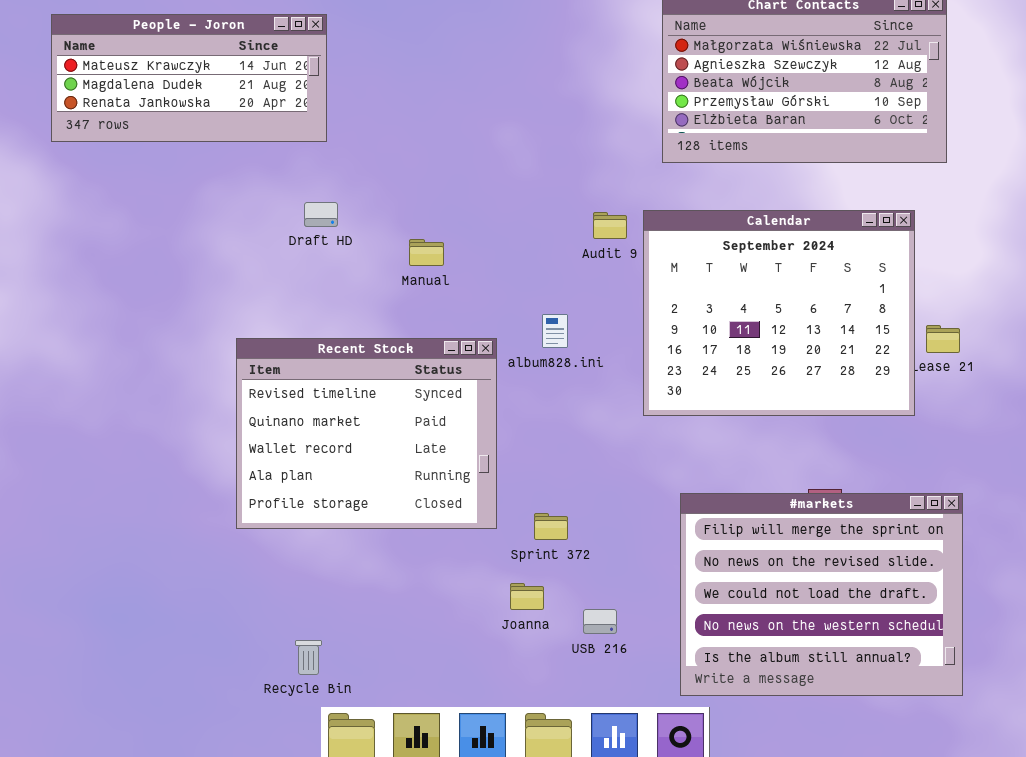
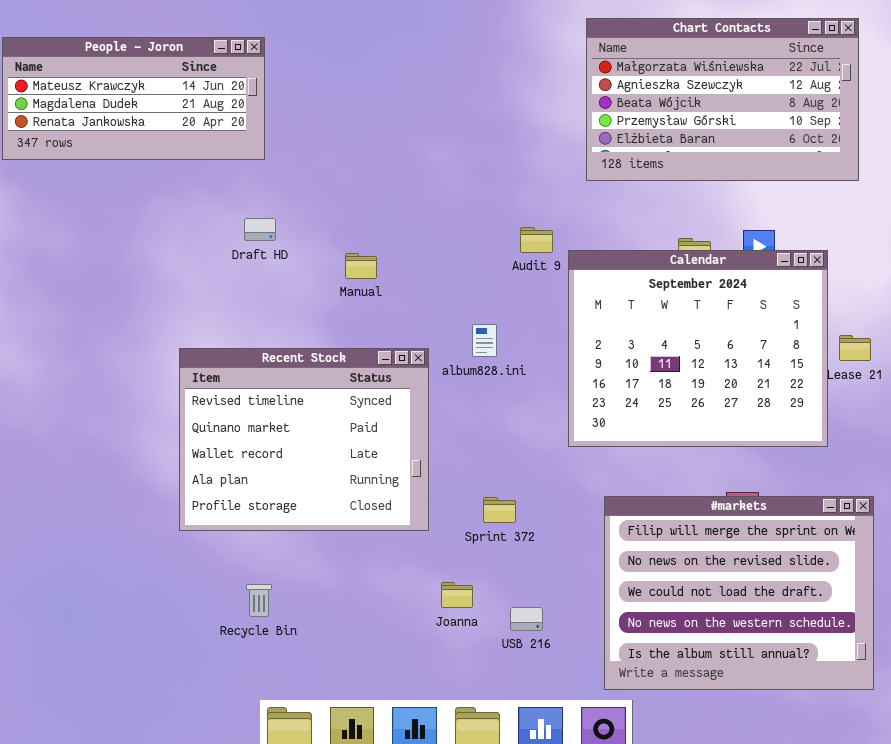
Calendar: [643,210,915,416] -> [568,250,828,447], moved
Sprint 372: [534,513,568,540] -> [483,497,516,523], moved
Recycle Bin: [295,640,322,675] -> [246,584,272,617], moved

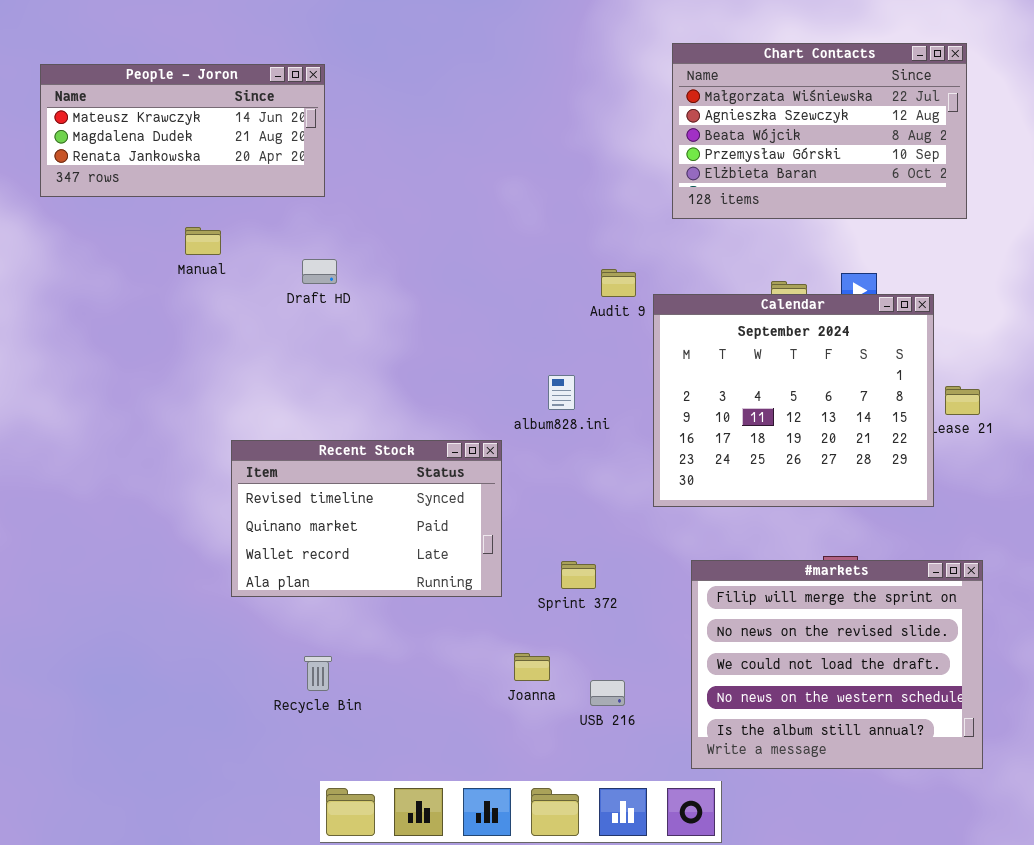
Manual: [345,253,377,279] -> [185,227,221,255], moved
Recent Stock: [179,348,429,531] -> [231,440,502,597], resized

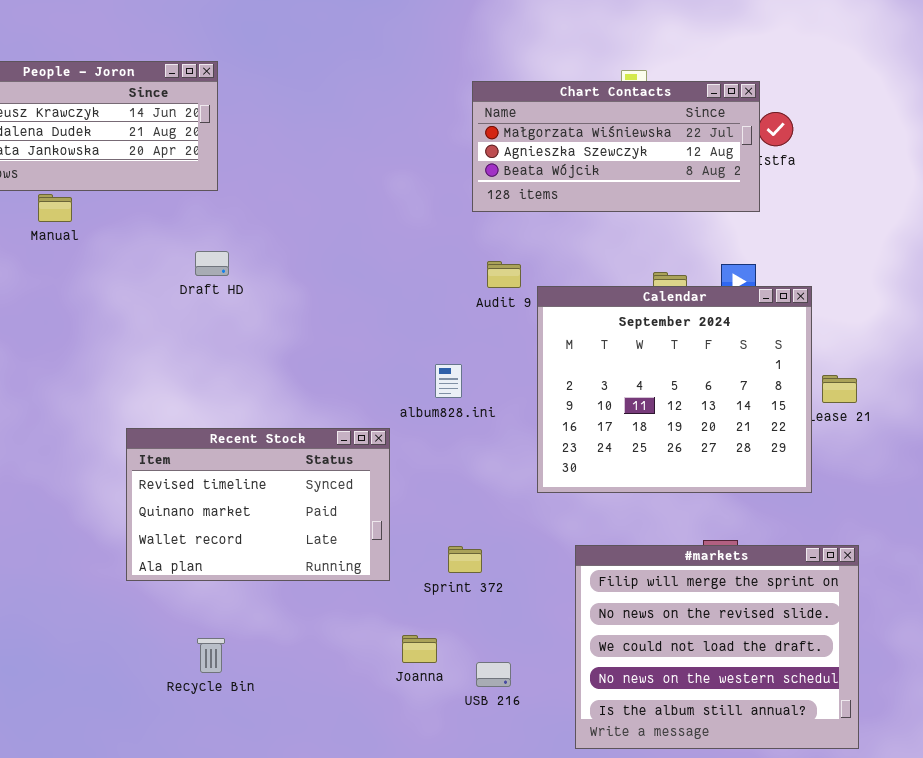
Chart Contacts: [672,43,967,219] -> [472,81,760,212], moved, resized
Manual: [185,227,221,255] -> [38,194,72,222], moved

